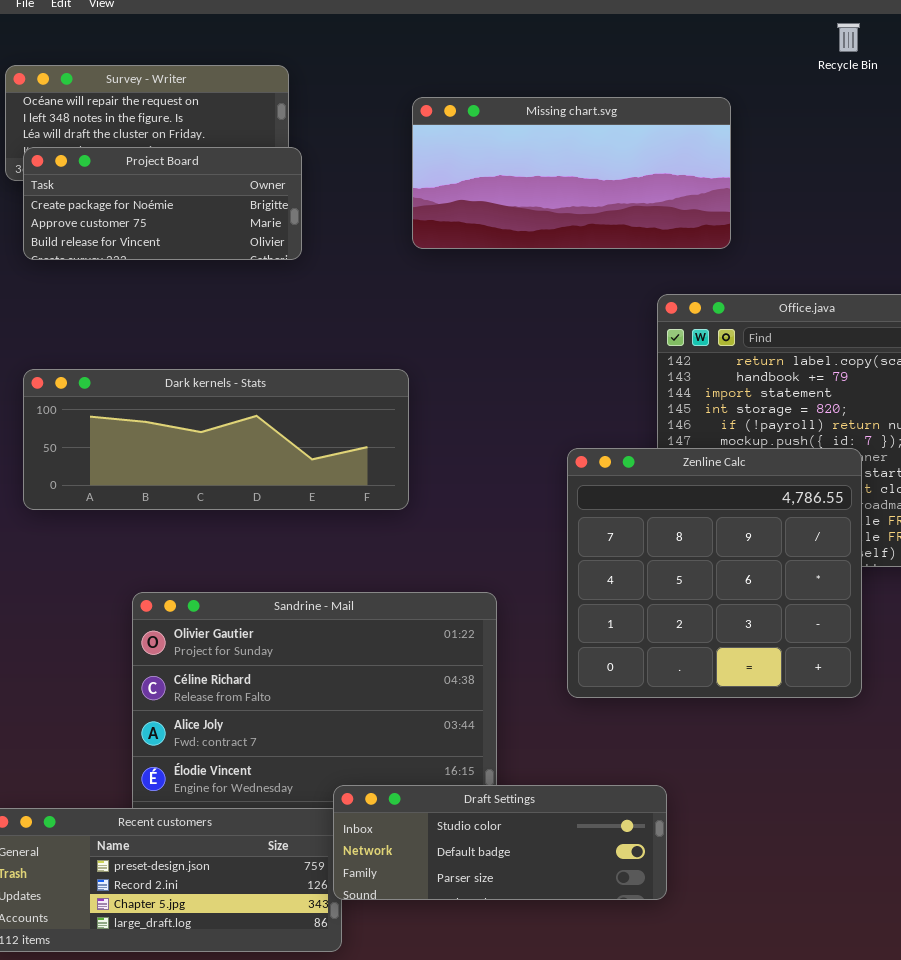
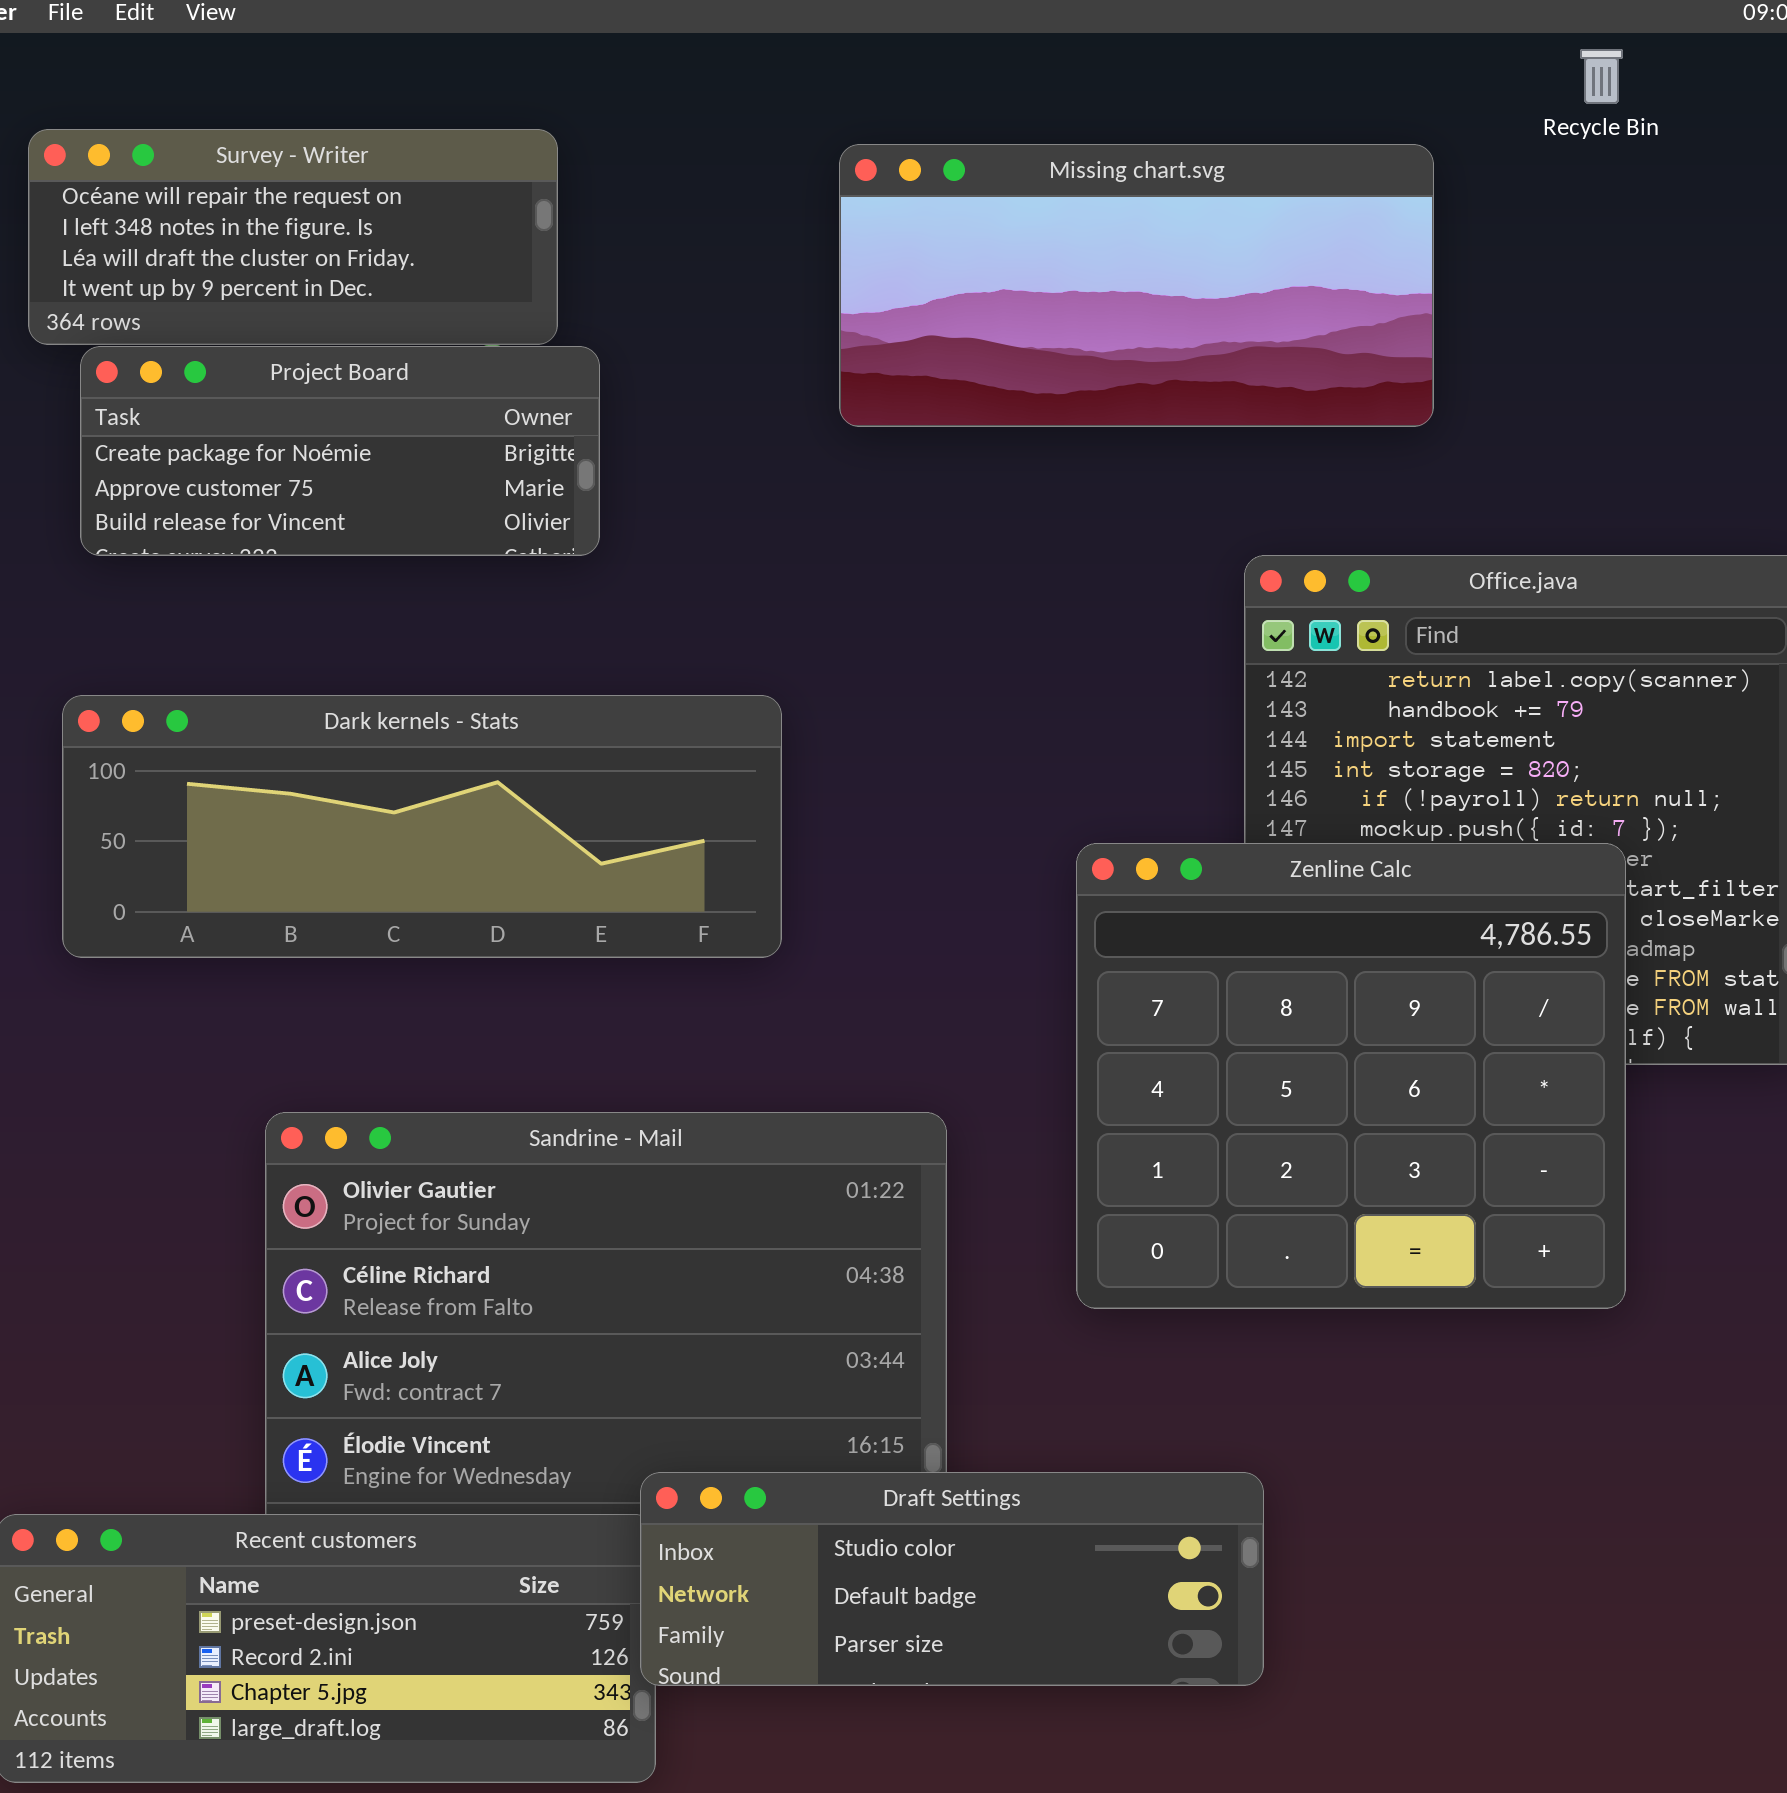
Missing chart.svg: [412,97,731,249] -> [839,144,1434,427], moved
Project Board: [23,147,302,260] -> [80,346,600,556], moved

